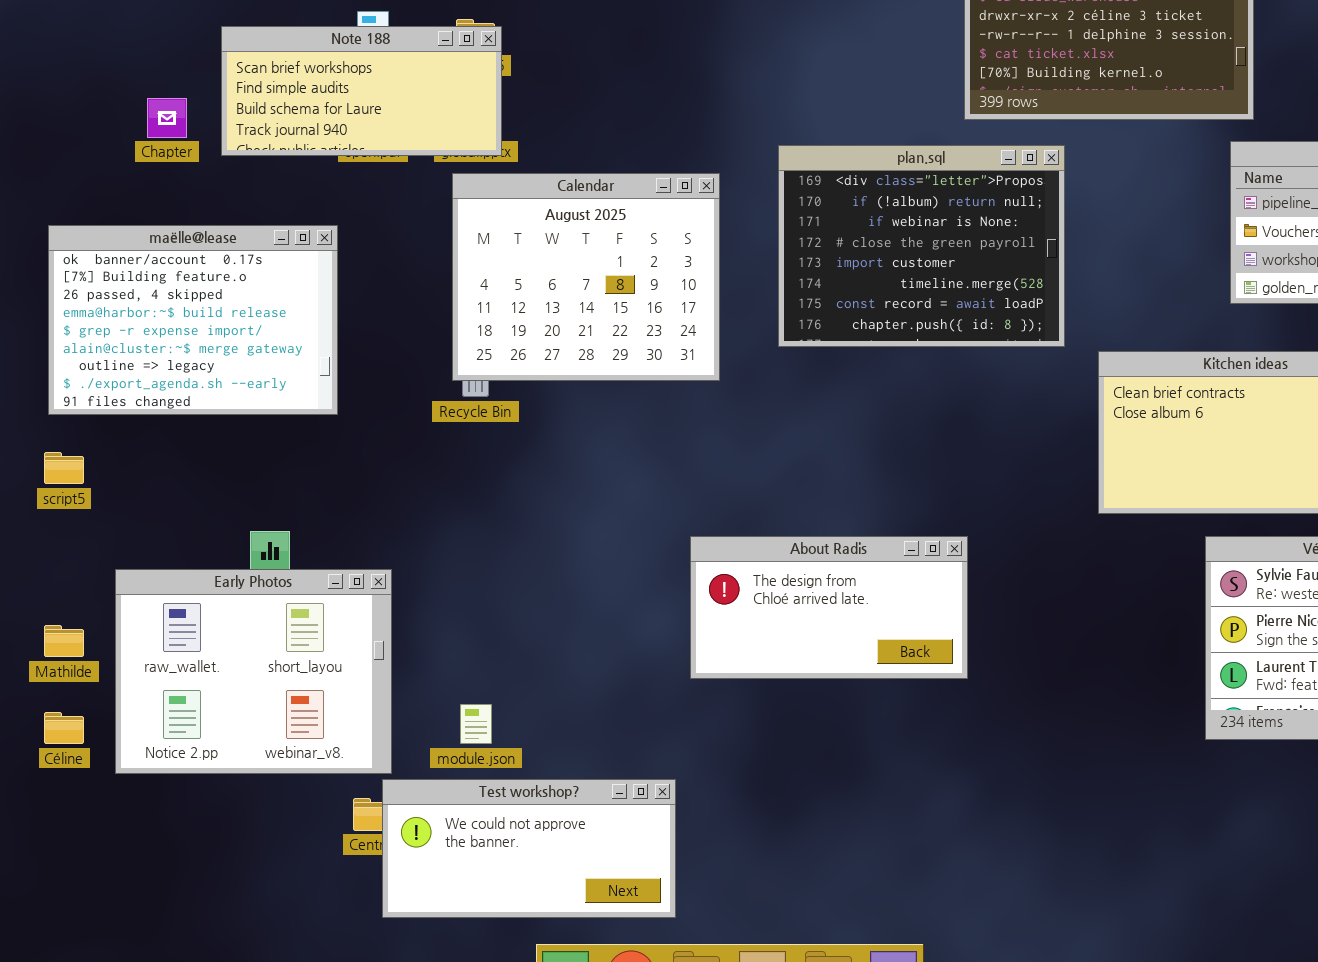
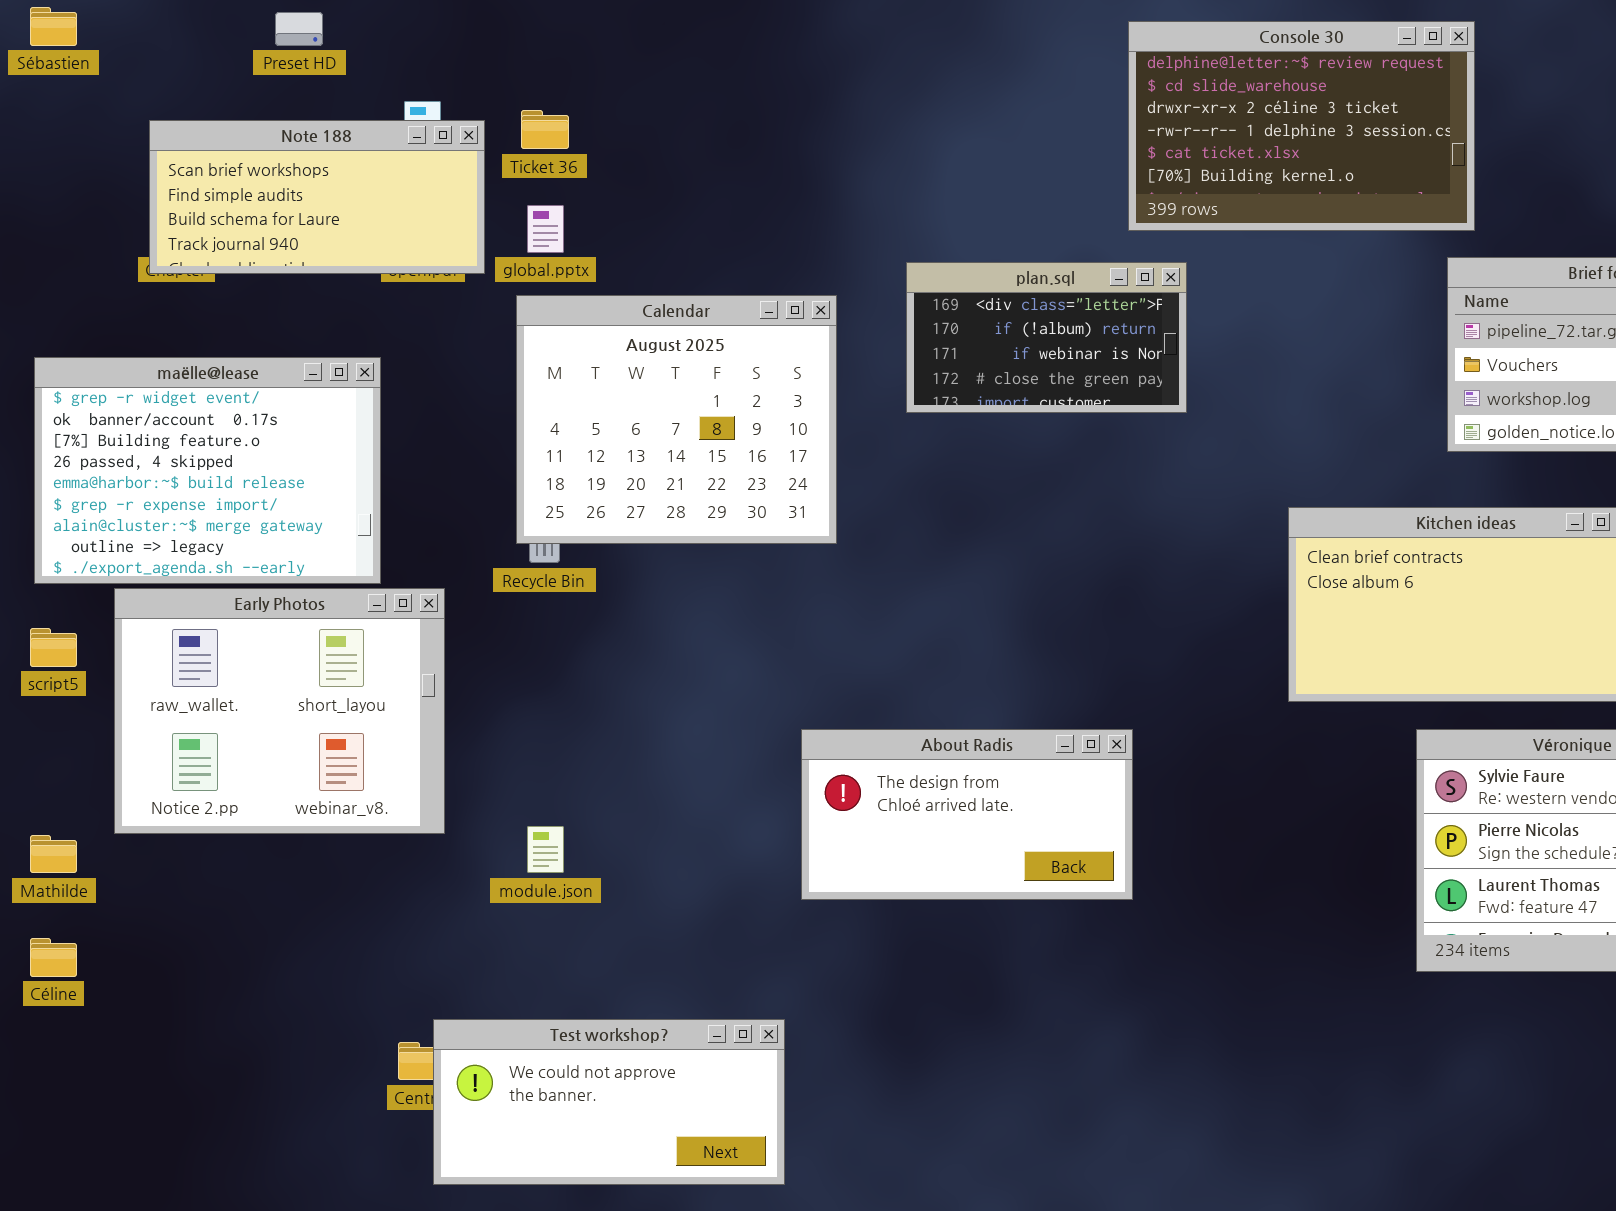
Note 188: [221,26,502,156] -> [149,120,485,274], moved
plan.sql: [778,145,1065,347] -> [906,262,1187,413], resized
maëlle@lease: [48,225,338,415] -> [34,357,381,584], scrolled up 1 row
Early Photos: [115,569,392,774] -> [114,588,445,834], moved
module.json: [460,704,492,744] -> [527,826,564,873], moved

